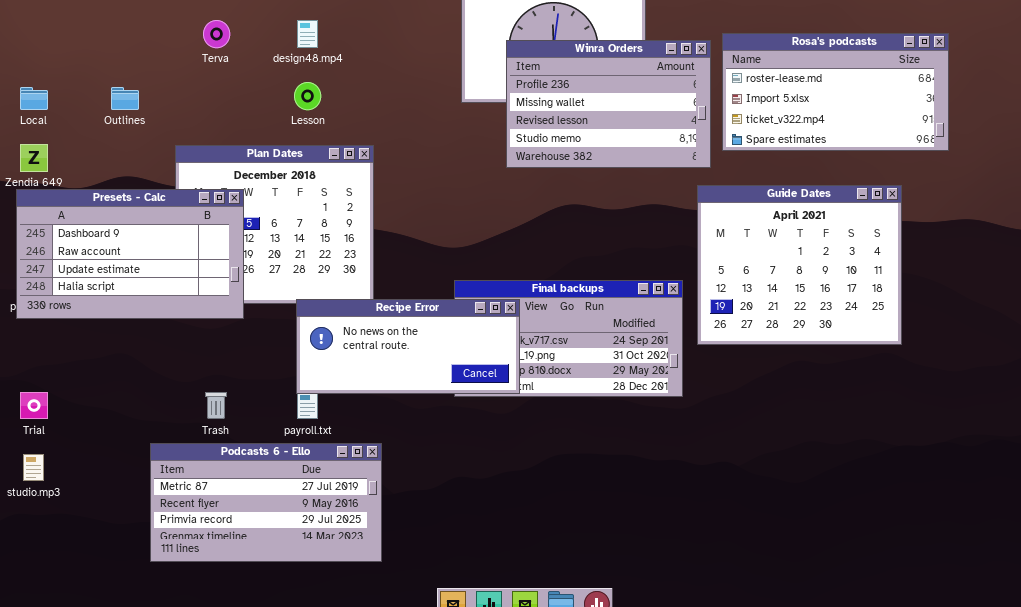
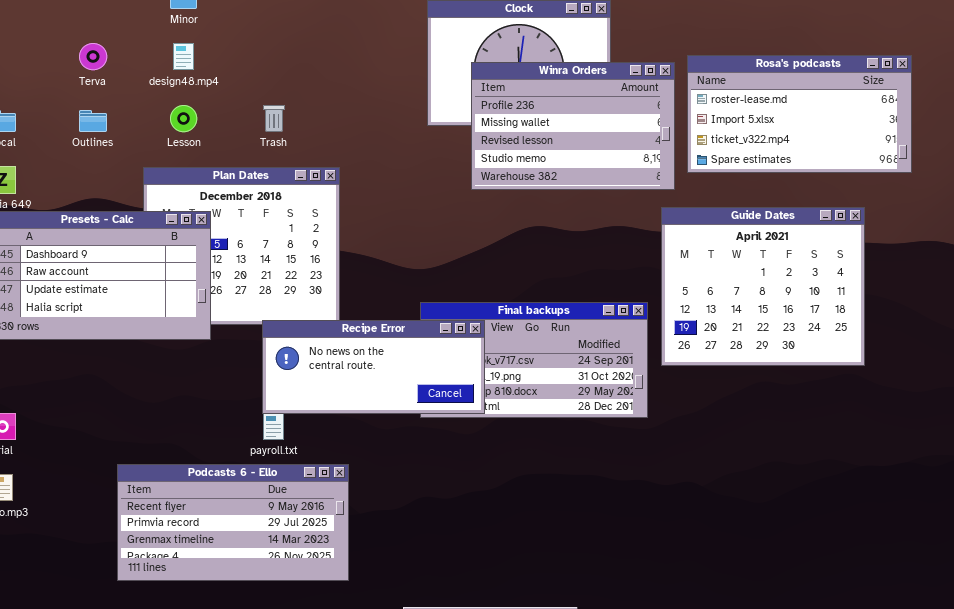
Terva: [203,20,230,48] -> [79,43,107,70], moved
design48.mp4: [297,20,318,48] -> [173,43,194,70], moved
Lesson: [294,82,321,110] -> [170,105,197,132], moved
Trash: [205,392,227,419] -> [263,105,285,132], moved
Podcasts 6 - Ello: [150,443,382,562] -> [117,464,349,581], scrolled down 1 row

